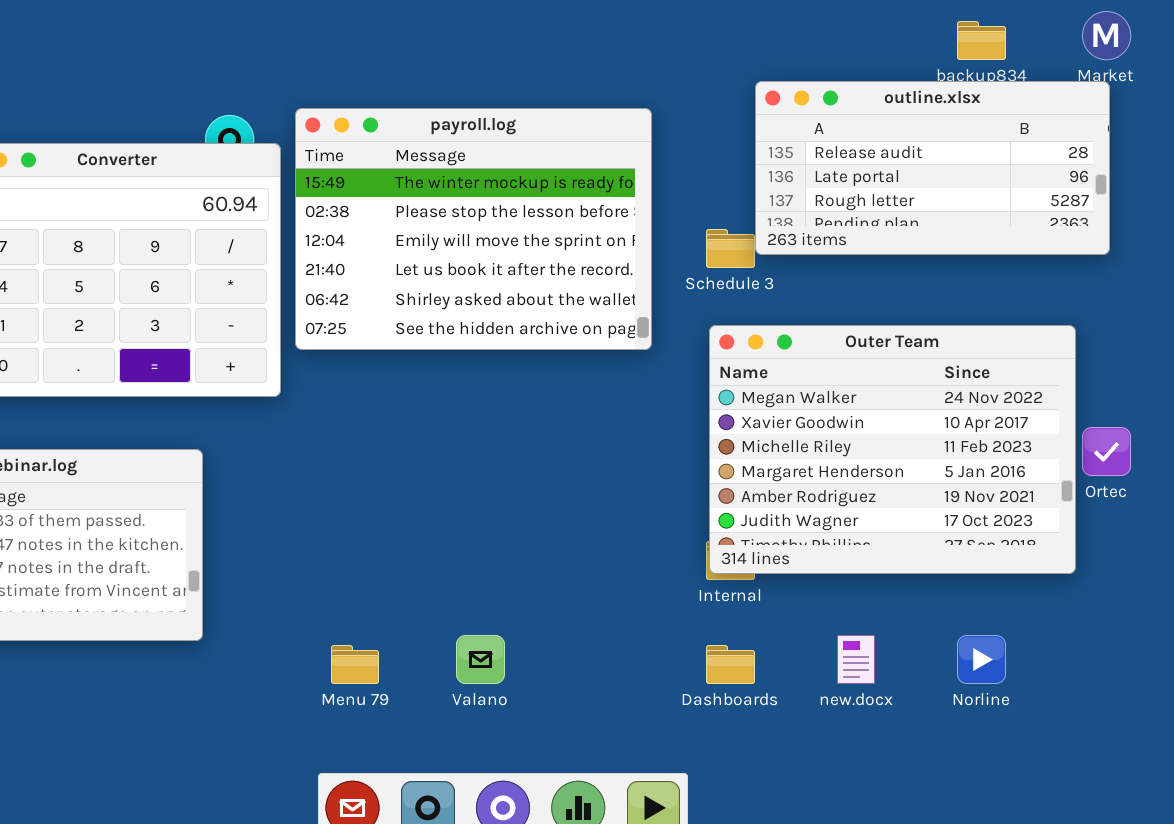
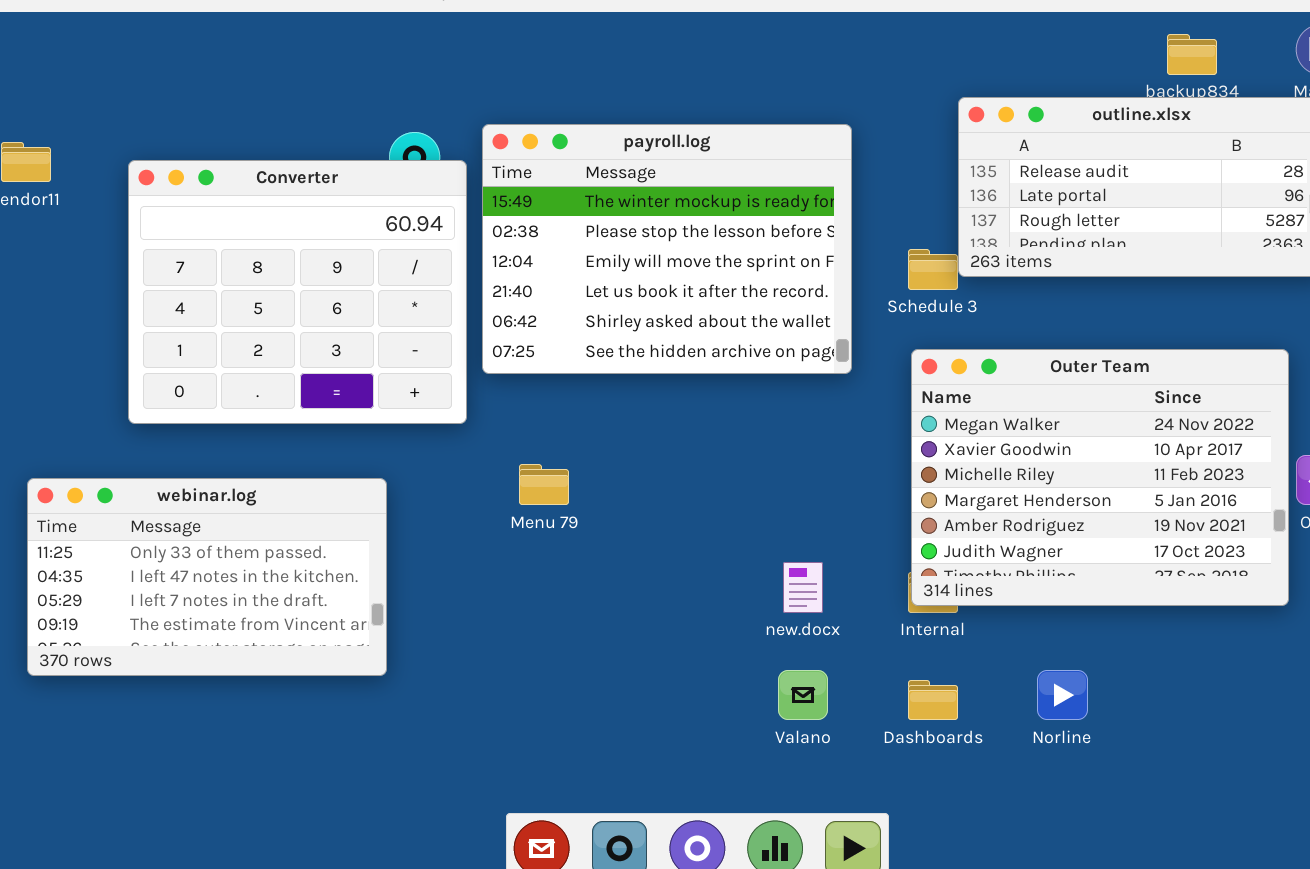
Valano: [456,635,505,684] -> [778,670,828,720], moved
new.docx: [837,635,875,684] -> [783,562,823,613], moved
Norline: [957,635,1006,684] -> [1037,670,1088,720], moved
Menu 79: [331,645,379,684] -> [519,464,569,505], moved

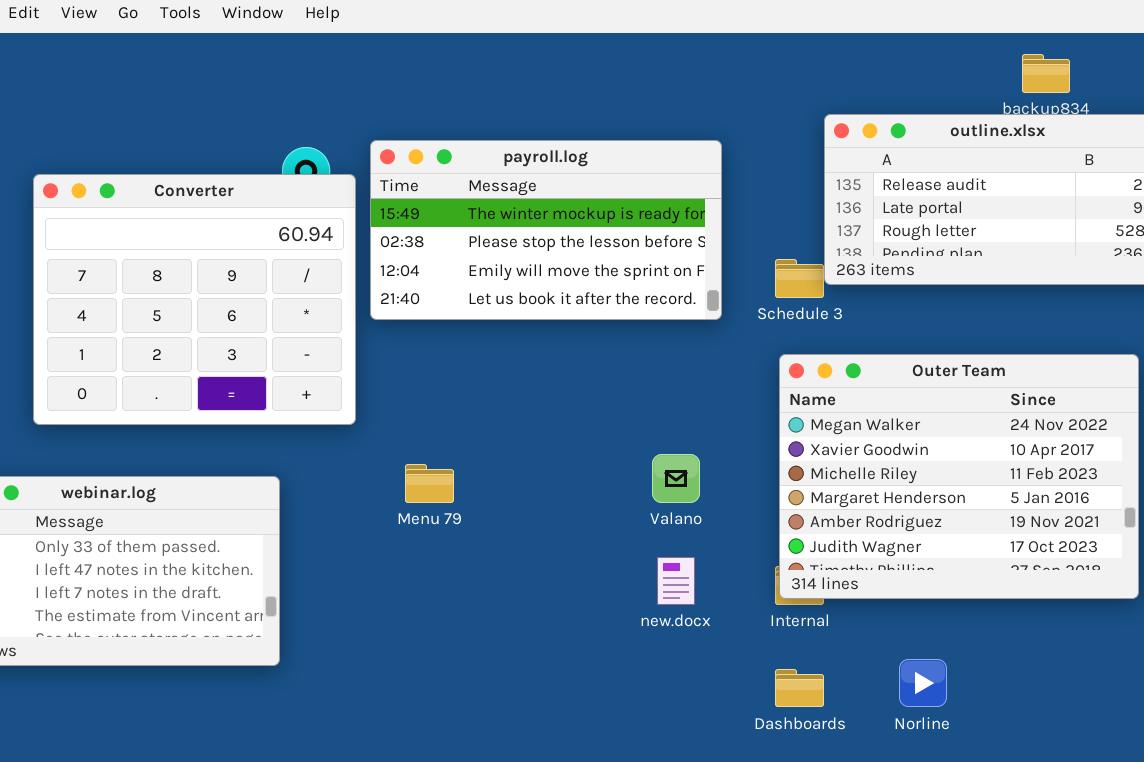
payroll.log: [482,124,852,374] -> [370,140,722,320], resized
Valano: [778,670,828,720] -> [652,454,700,503], moved

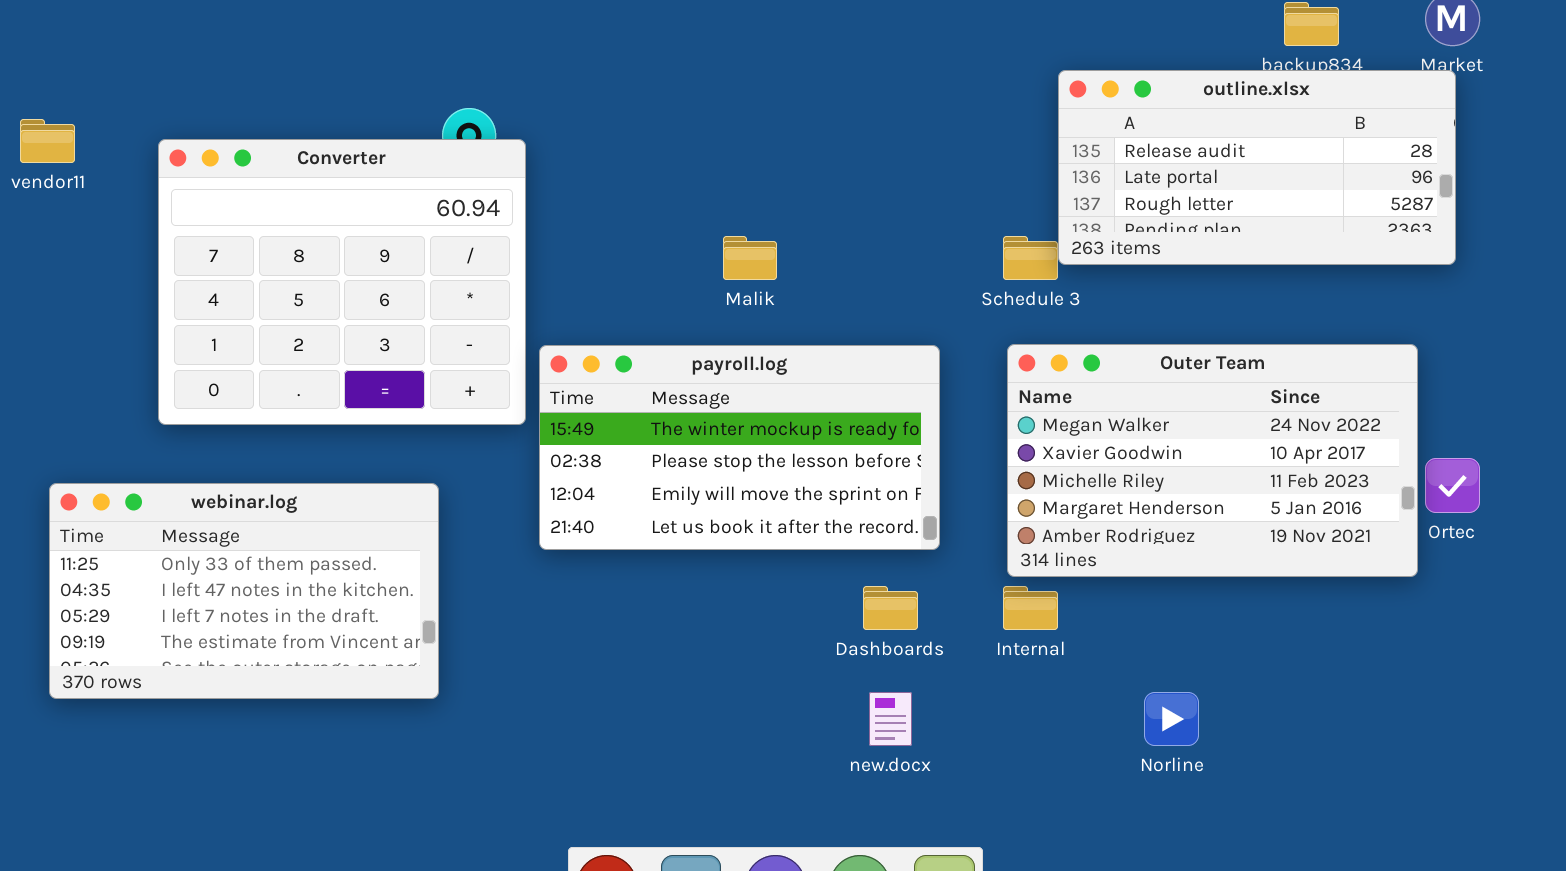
payroll.log: [370,140,722,320] -> [539,345,940,550], moved
Outer Team: [779,354,1139,599] -> [1007,344,1418,577], resized
new.docx: [657,557,695,605] -> [869,692,912,746], moved
Dashboards: [775,669,824,707] -> [863,586,918,630], moved

